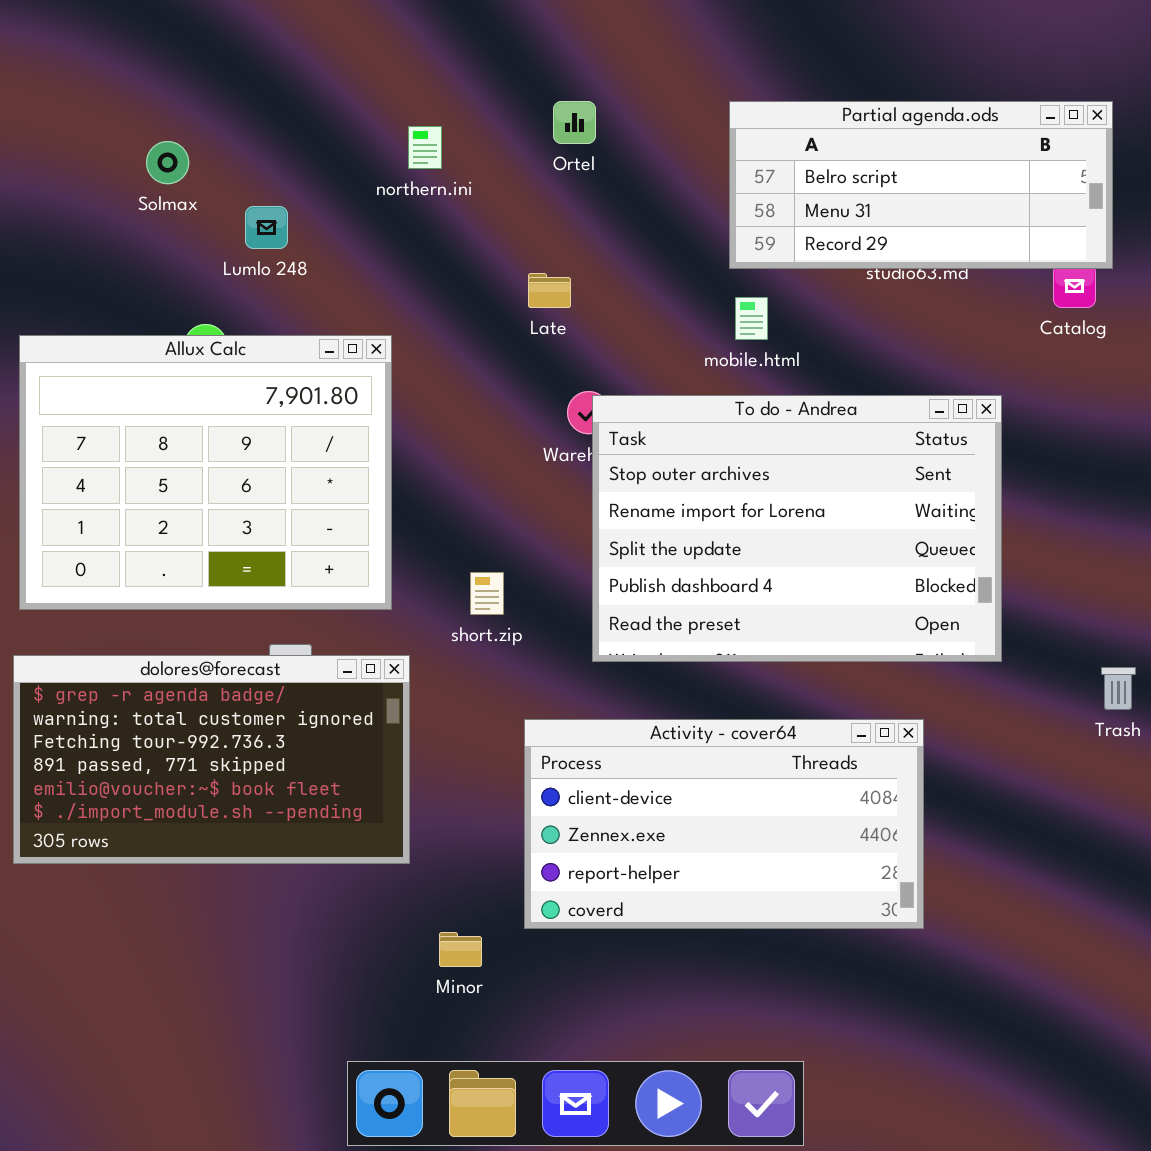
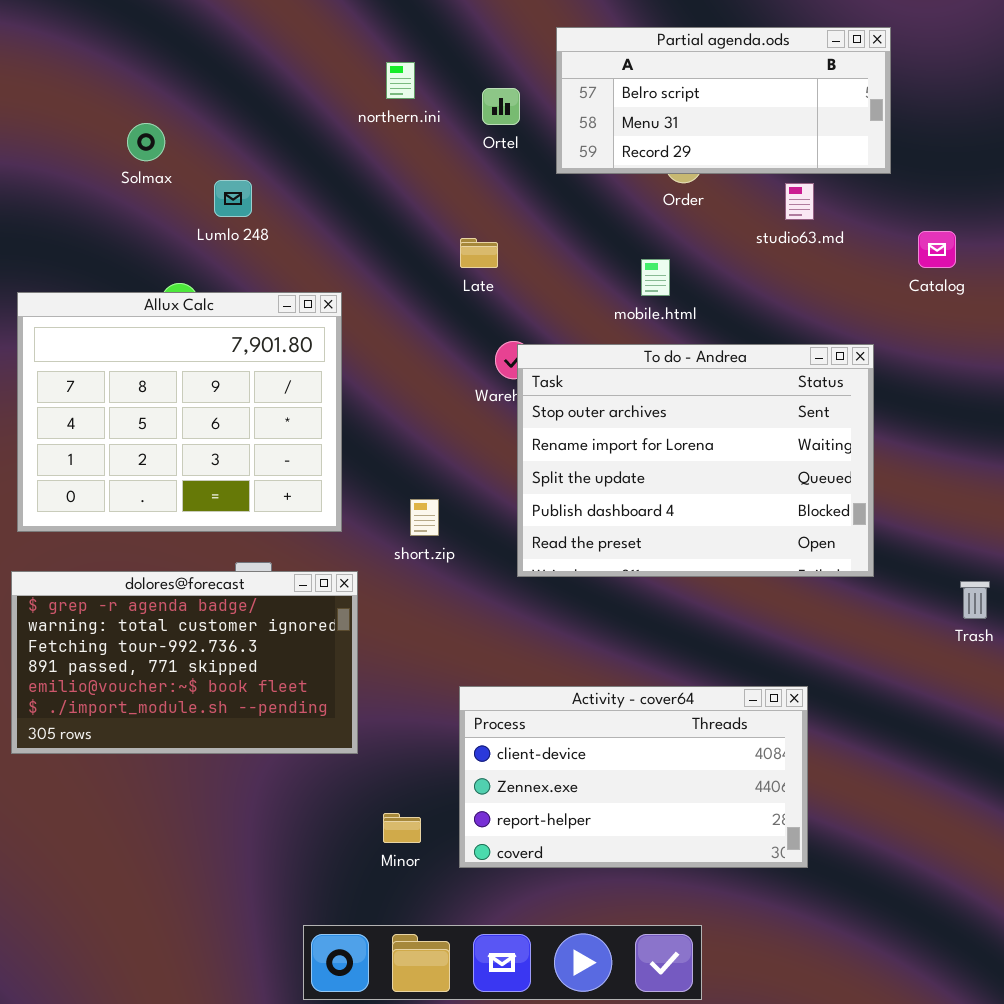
Partial agenda.ods: [729,101,1113,269] -> [556,27,891,174], moved
northern.ini: [408,126,442,169] -> [386,62,415,99], moved
Activity - cover64: [524,719,924,929] -> [459,686,808,868], moved

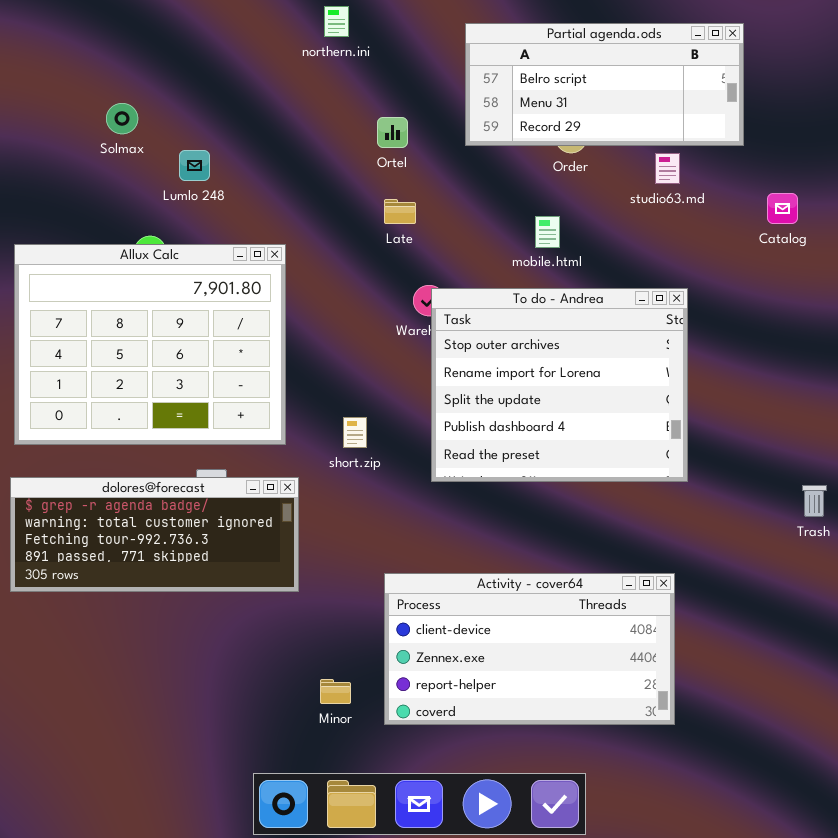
northern.ini: [386,62,415,99] -> [324,6,349,37], moved
Ortel: [482,88,520,125] -> [377,117,408,148], moved
To do - Andrea: [517,344,874,577] -> [431,288,688,482], resized
dolores@forecast: [11,571,358,754] -> [10,477,299,592], resized

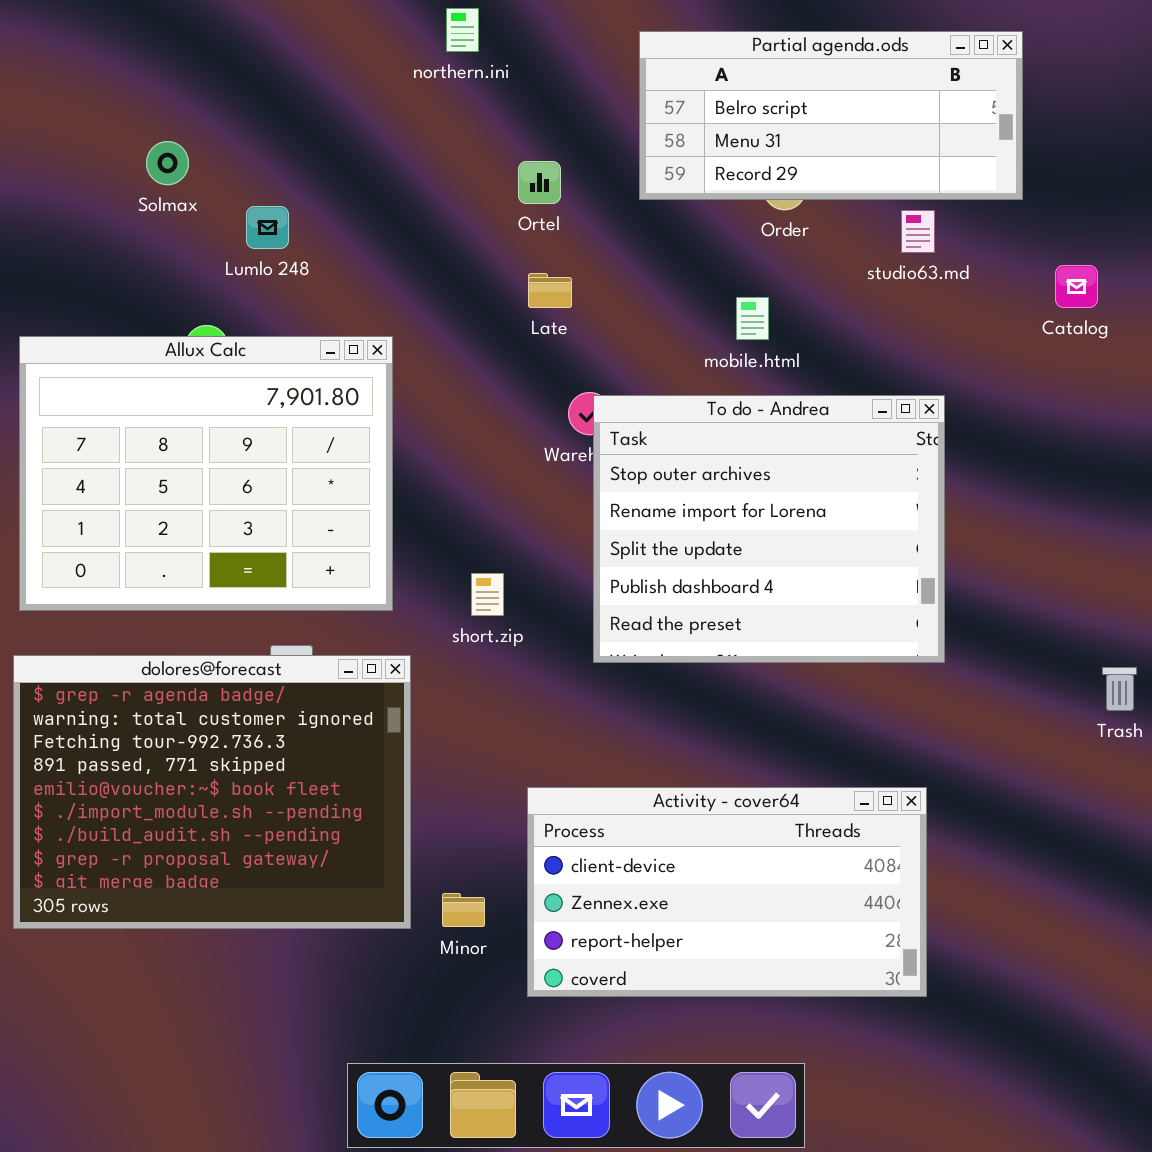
dolores@forecast: [10,477,299,592] -> [13,655,411,929], resized
Minor: [320,679,351,704] -> [442,893,485,927], moved

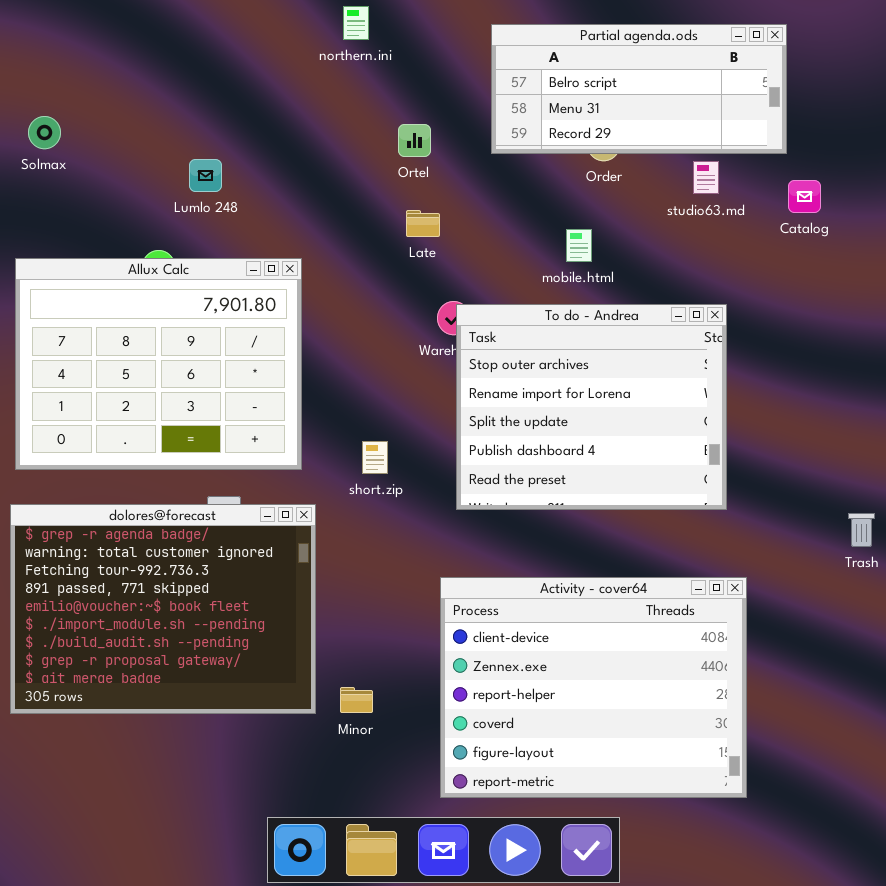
Solmax: [146,141,189,185] -> [28,116,61,149], moved
Catalog: [1055,265,1098,308] -> [788,180,821,213], moved
Activity - cover64: [527,787,927,997] -> [440,577,747,798], moved, resized

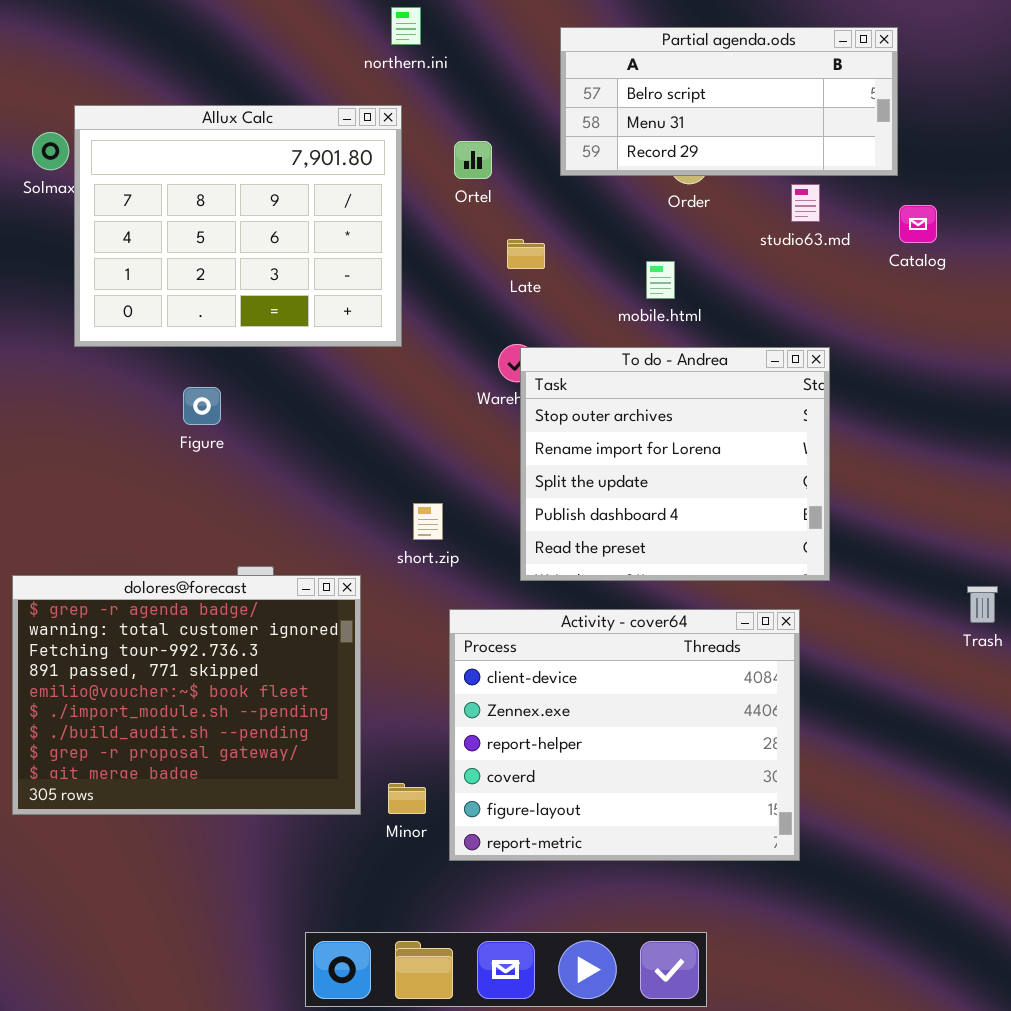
Late: [406,210,440,237] -> [507,239,545,269], moved
Allux Calc: [15,258,302,470] -> [74,105,402,347], moved
Activity - cover64: [440,577,747,798] -> [449,609,800,861], moved

